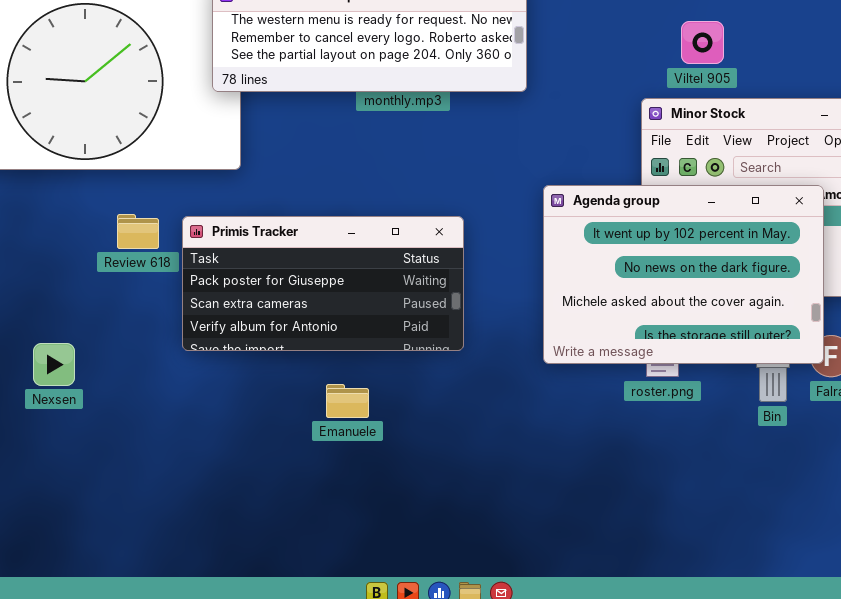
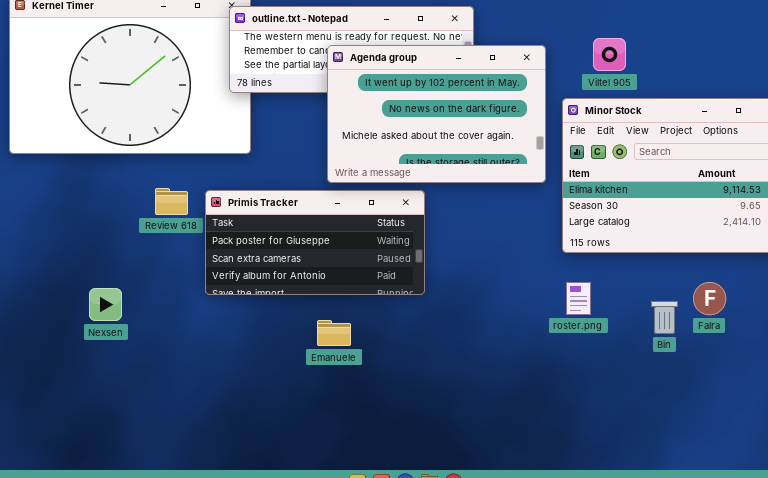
Agenda group: [543,185,824,364] -> [327,45,546,183], moved

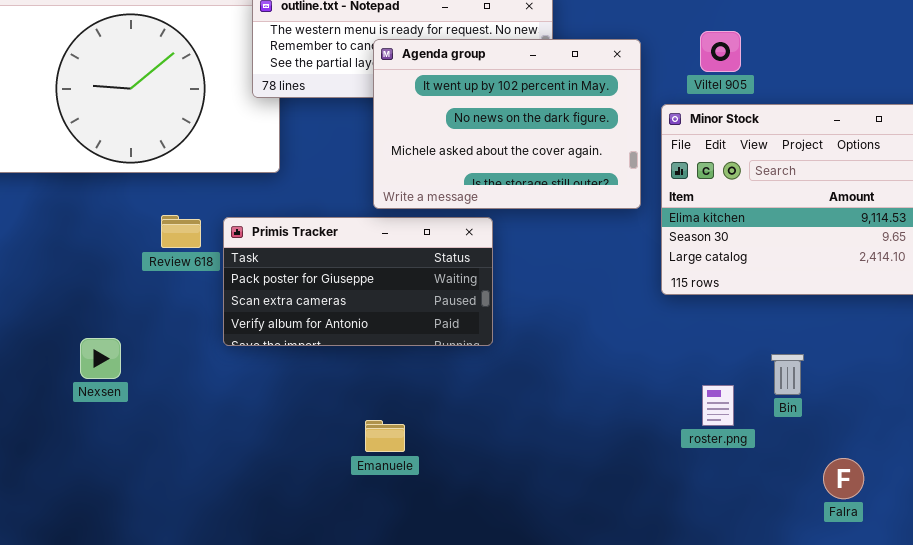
roster.png: [566,282,591,315] -> [702,385,734,426], moved
Falra: [693,282,726,315] -> [823,458,864,499], moved
Emanuele: [317,320,351,346] -> [365,420,405,452], moved

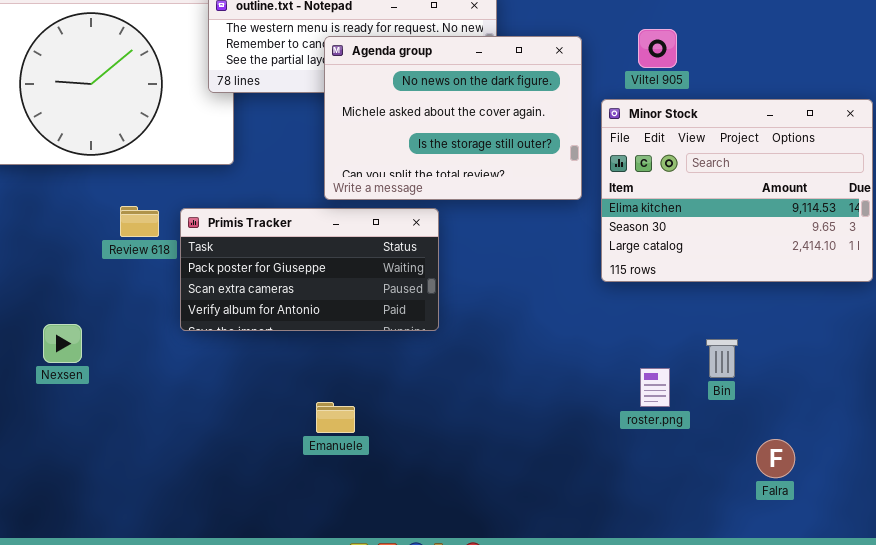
Agenda group: [373,39,641,209] -> [324,36,582,200], scrolled down 1 row

